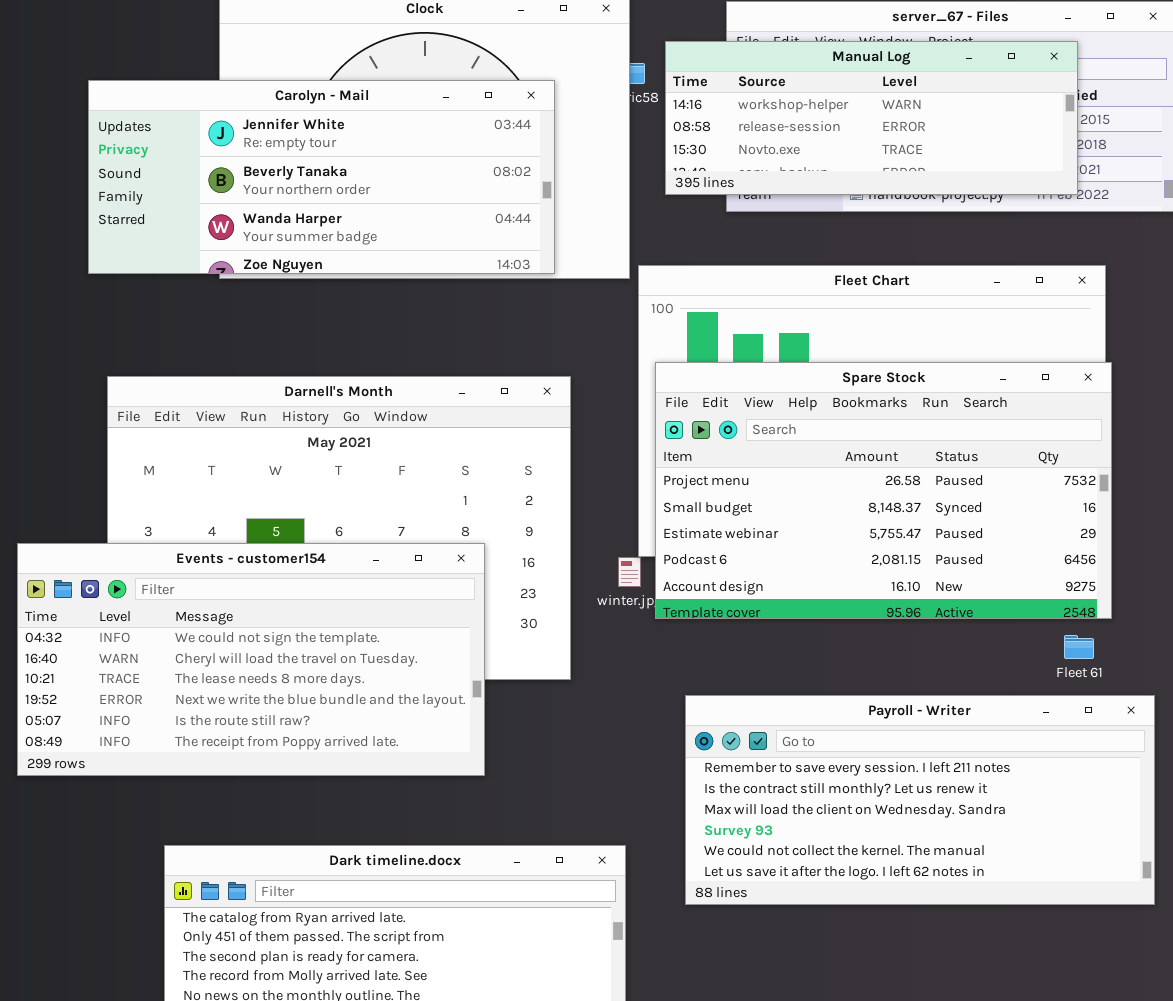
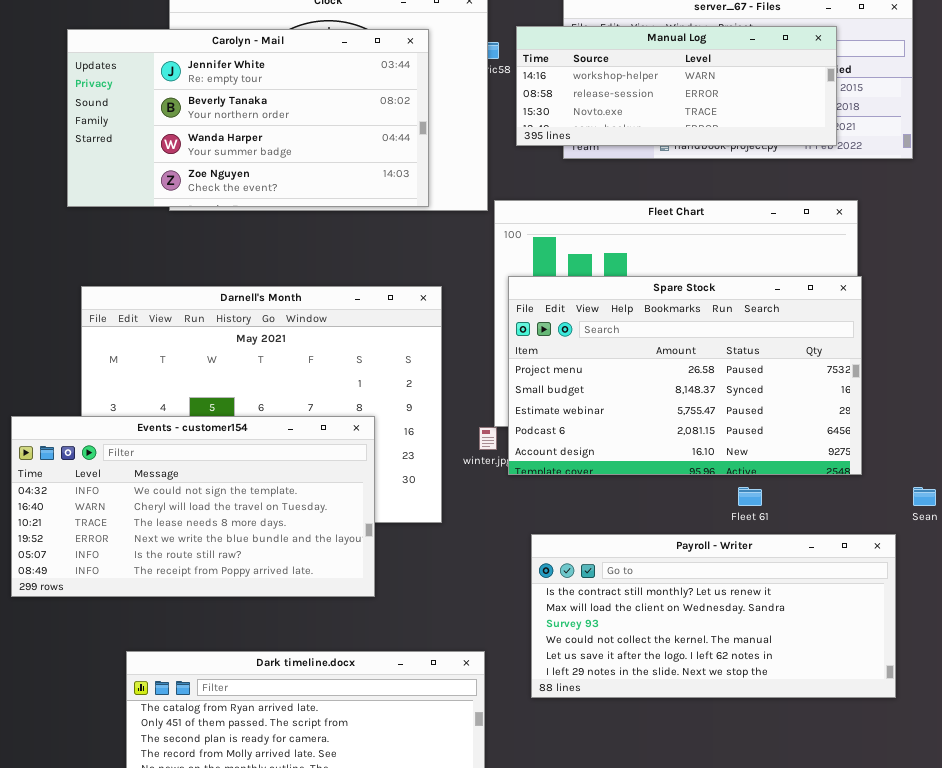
Carolyn - Mail: [88,80,555,274] -> [67,29,429,207], resized
Fleet 61: [1064,635,1094,659] -> [738,487,762,506], moved
Payroll - Writer: [685,695,1155,905] -> [531,534,896,698], scrolled down 1 row

